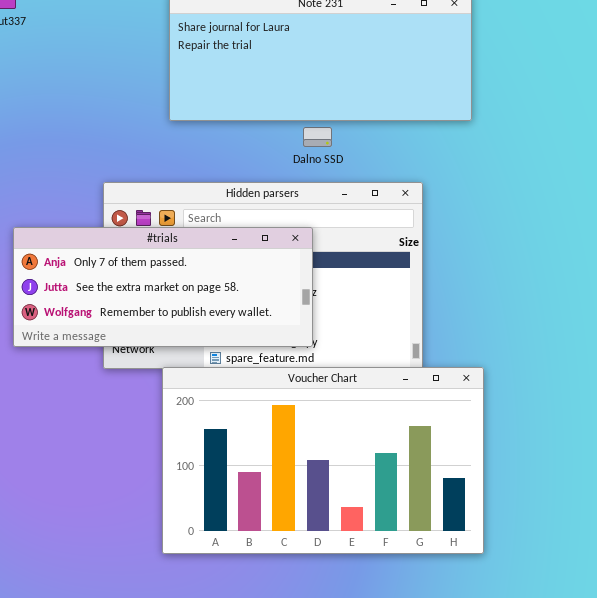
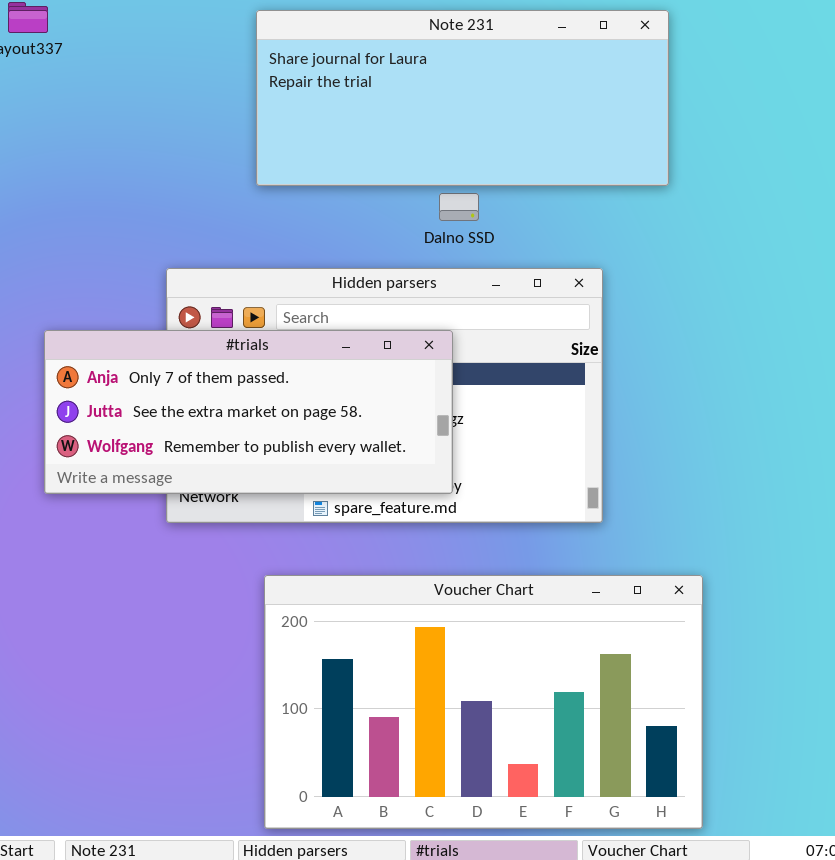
Voucher Chart: [162,367,484,554] -> [264,575,703,829], moved

